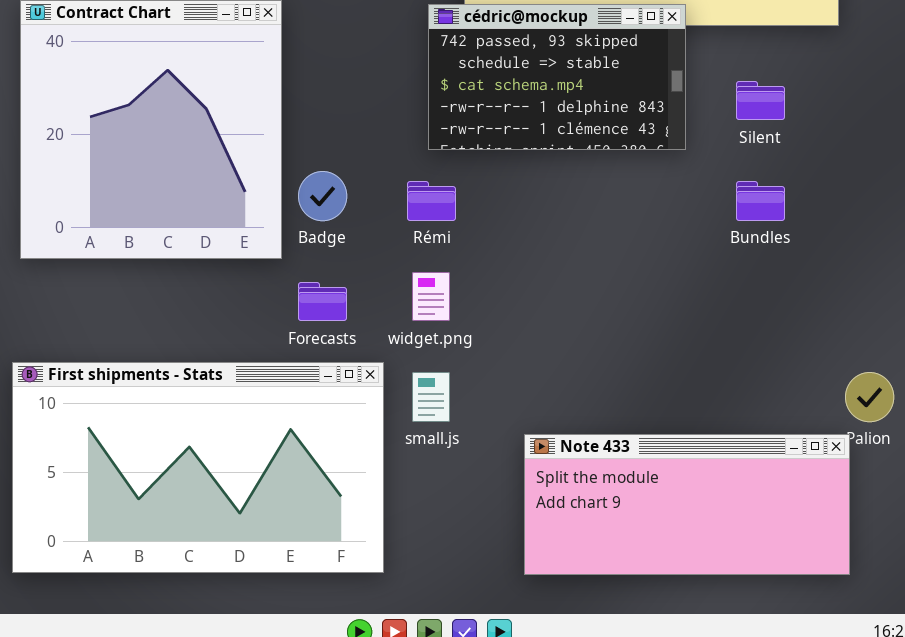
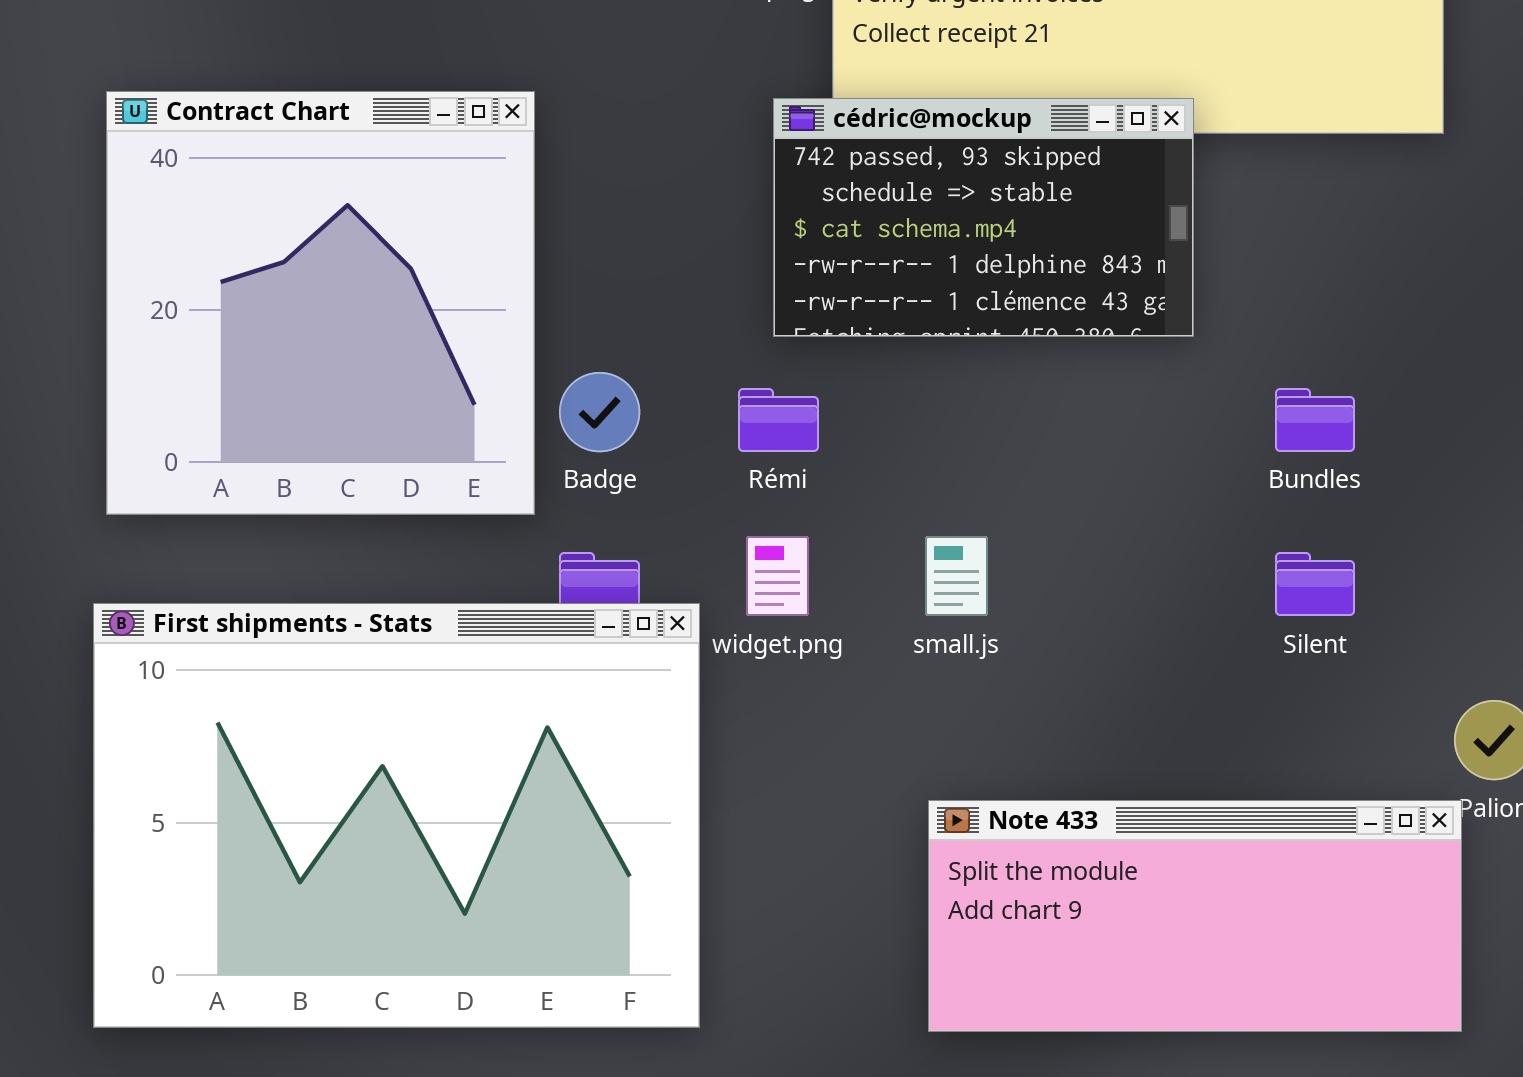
Silent: [736,81,785,120] -> [1275,552,1355,616], moved
First shipments - Stats: [12,362,384,573] -> [93,603,700,1028], resized
small.js: [412,372,450,422] -> [925,536,988,616], moved

